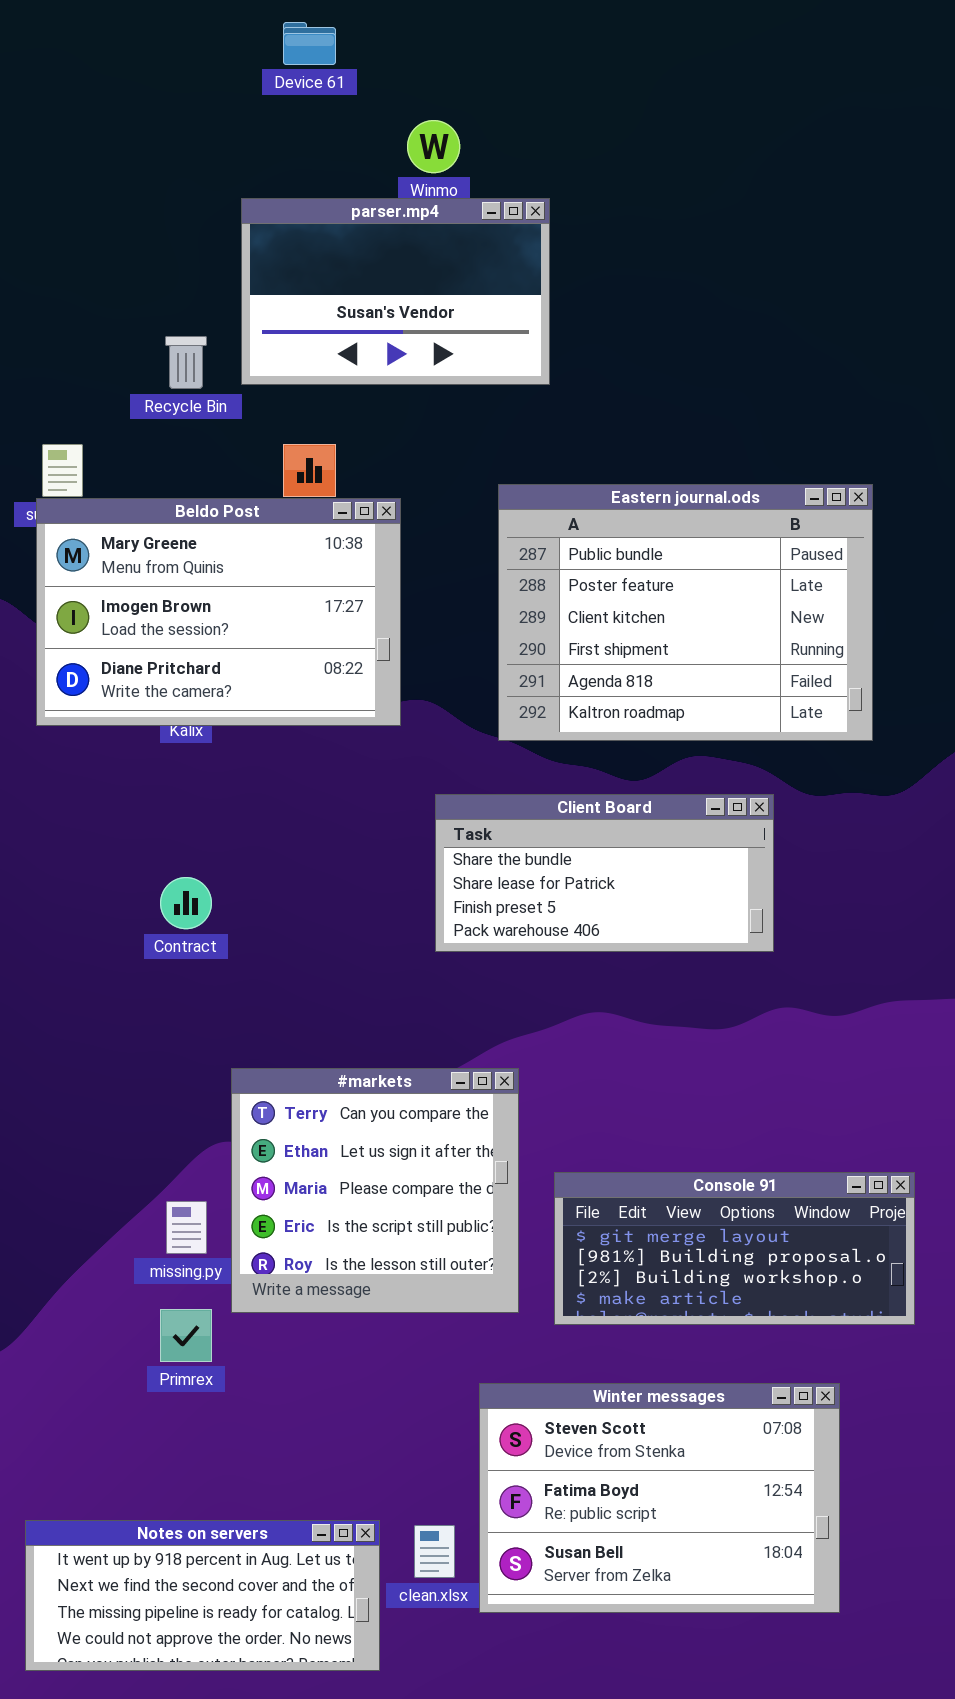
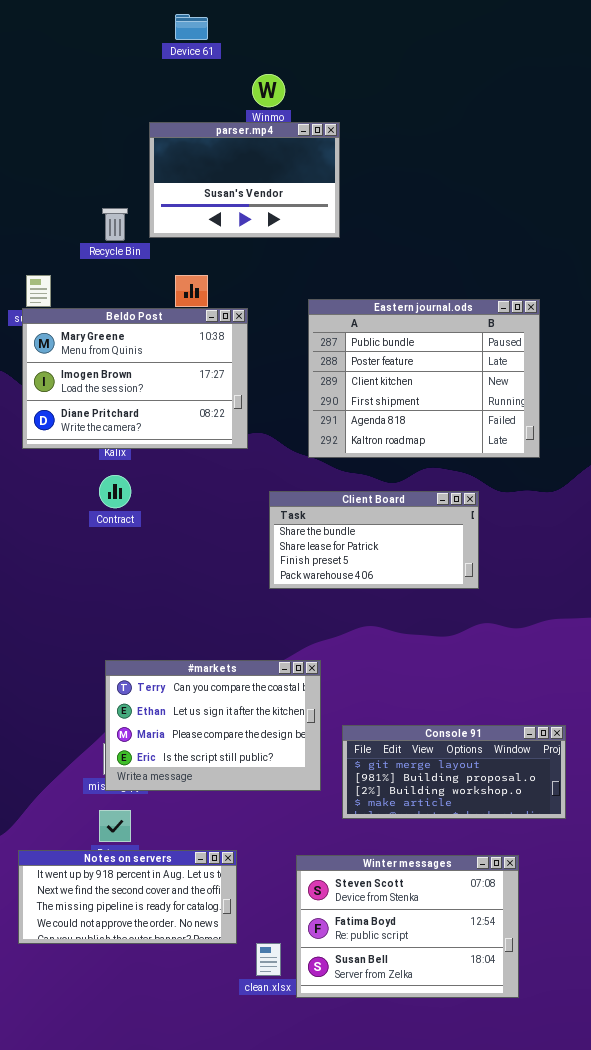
Contract: [160,877,212,929] -> [99,475,131,508], moved
#markets: [231,1068,519,1313] -> [105,660,321,791], resized
Notes on servers: [25,1520,380,1671] -> [18,850,237,944], moved

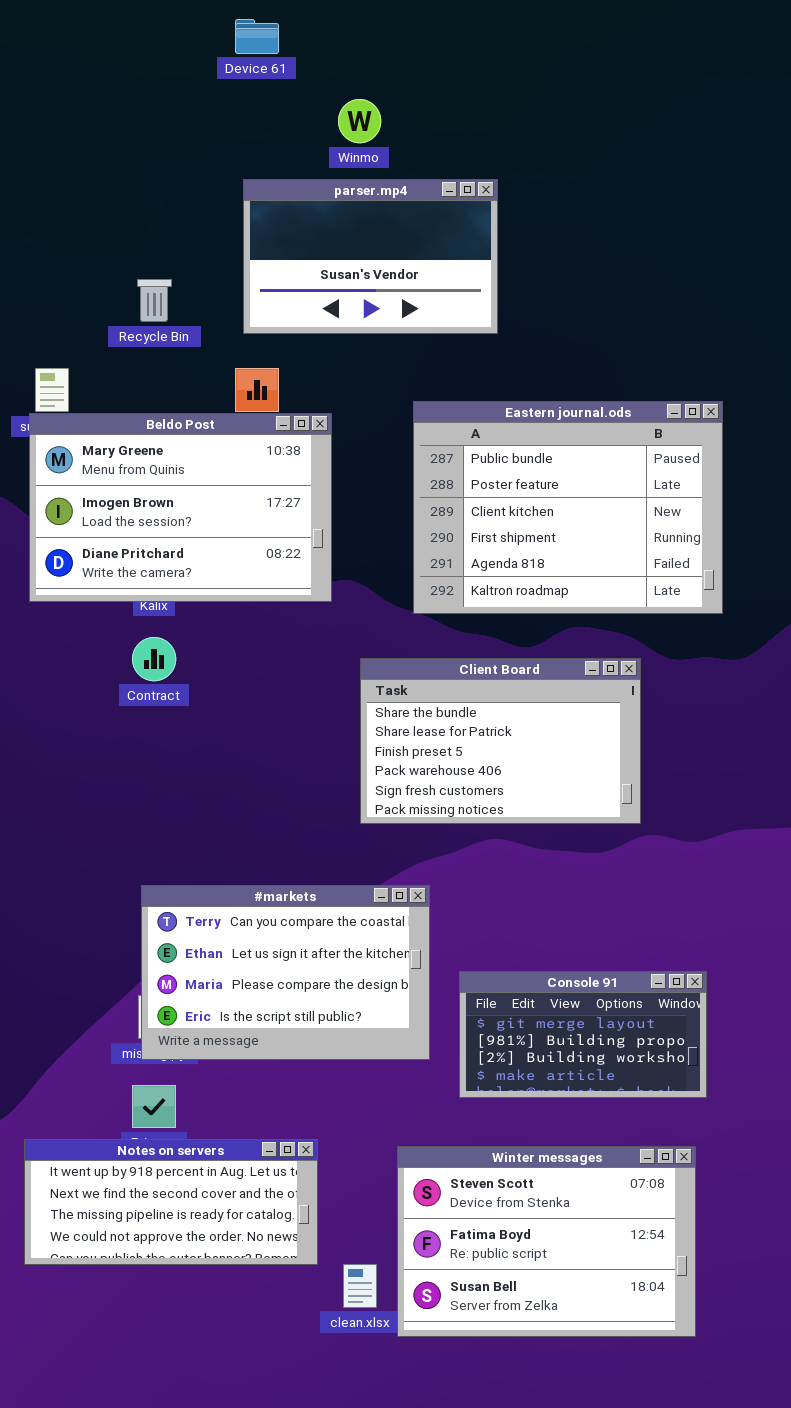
parser.mp4: [149,122,340,238] -> [243,179,498,334], moved
Client Board: [269,491,479,589] -> [360,658,641,824], resized
Console 91: [342,725,566,819] -> [459,971,707,1098], resized

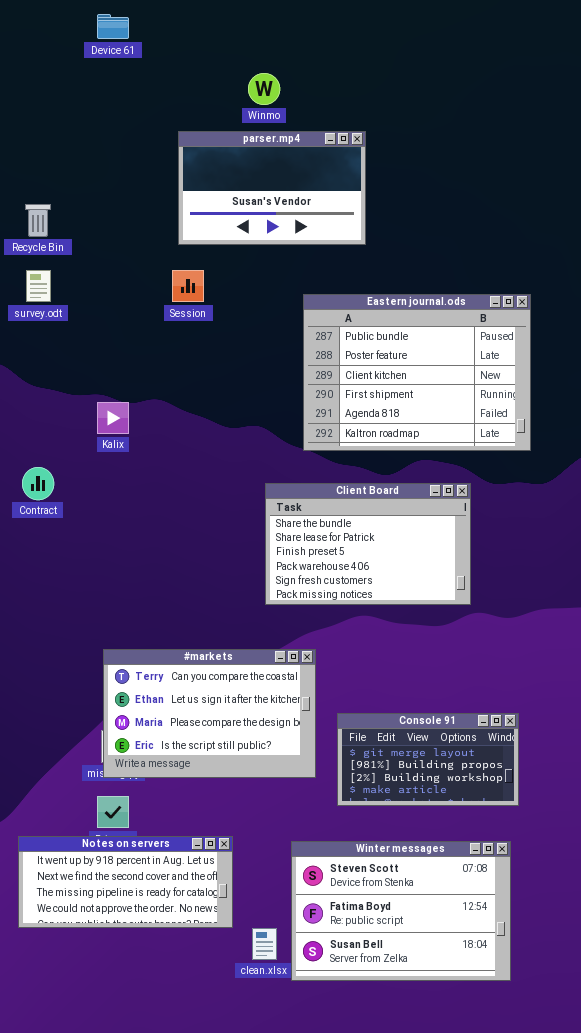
Device 61: [235,19,279,54] -> [97,14,129,39], moved
Recycle Bin: [137,279,172,322] -> [25,204,51,237], moved
Beldo Post: [29,413,332,602] -> none, closed
Contract: [132,637,176,681] -> [22,467,54,500], moved

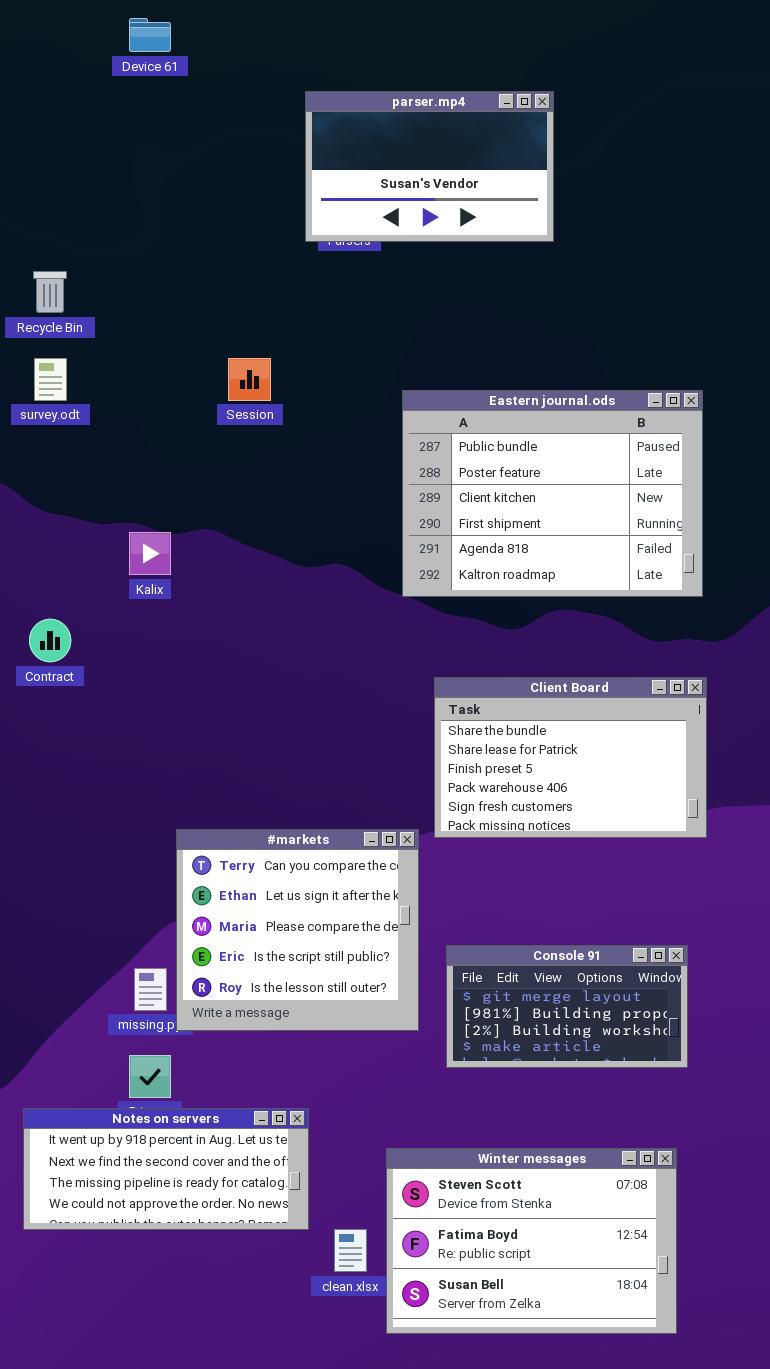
parser.mp4: [178,131,366,245] -> [305,91,554,242], moved
Client Board: [265,483,471,605] -> [434,677,707,838], moved
#markets: [103,649,316,778] -> [176,829,419,1031], resized
Winter messages: [291,841,511,981] -> [386,1148,677,1334], moved

